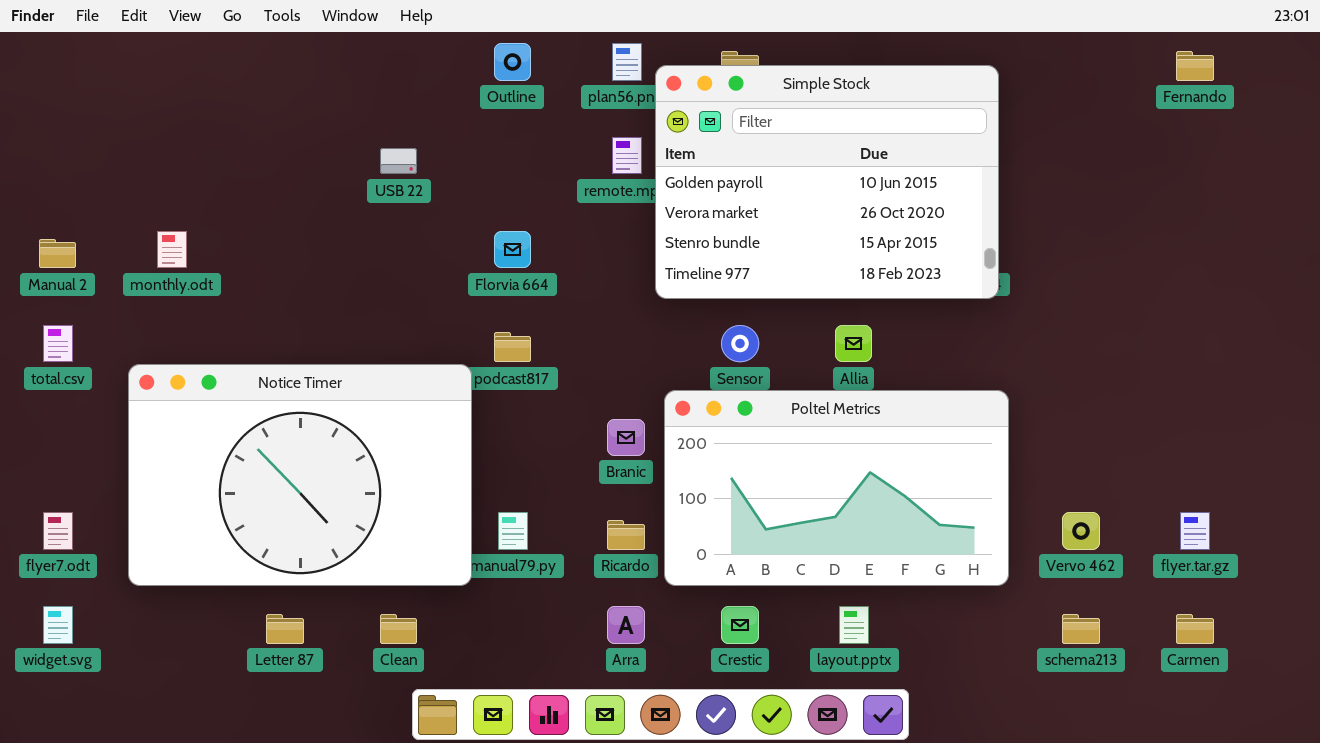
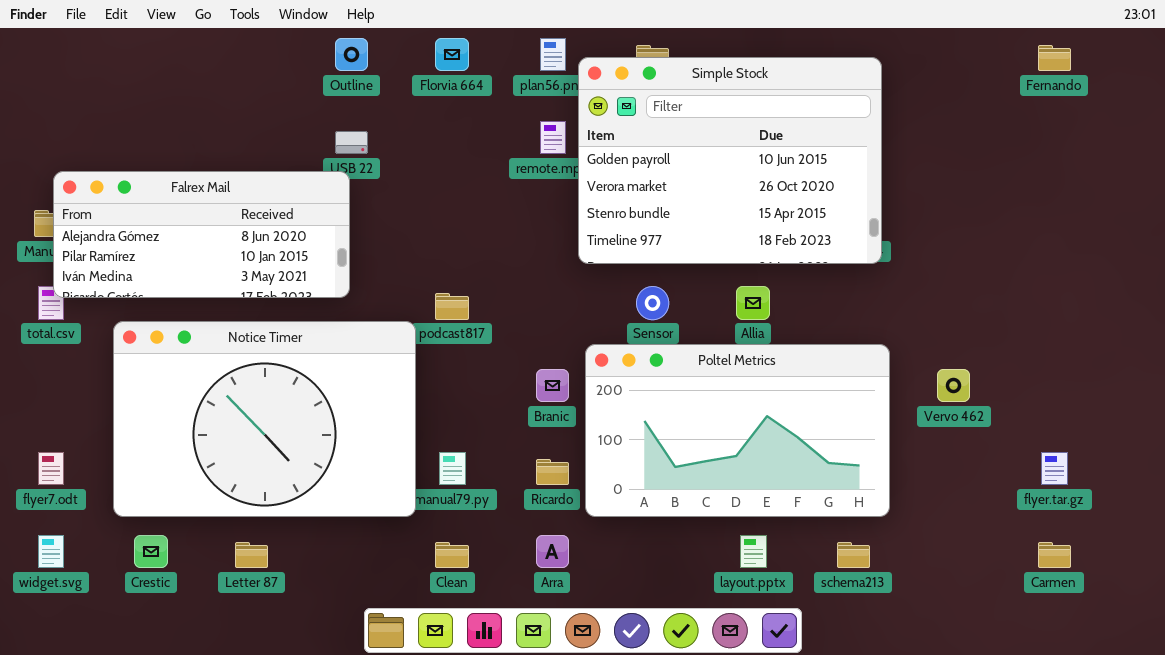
Outline: [494,43,531,81] -> [335,38,368,71], moved
Falrex Mail: none -> [53,171,350,298], opened
Florvia 664: [494,231,531,268] -> [435,38,469,71], moved
Vervo 462: [1062,512,1100,550] -> [937,369,970,402], moved
Crestic: [721,606,759,644] -> [134,535,168,568], moved
Clean: [380,614,417,644] -> [435,542,469,568], moved
schema213: [1062,614,1100,644] -> [837,542,870,568], moved

